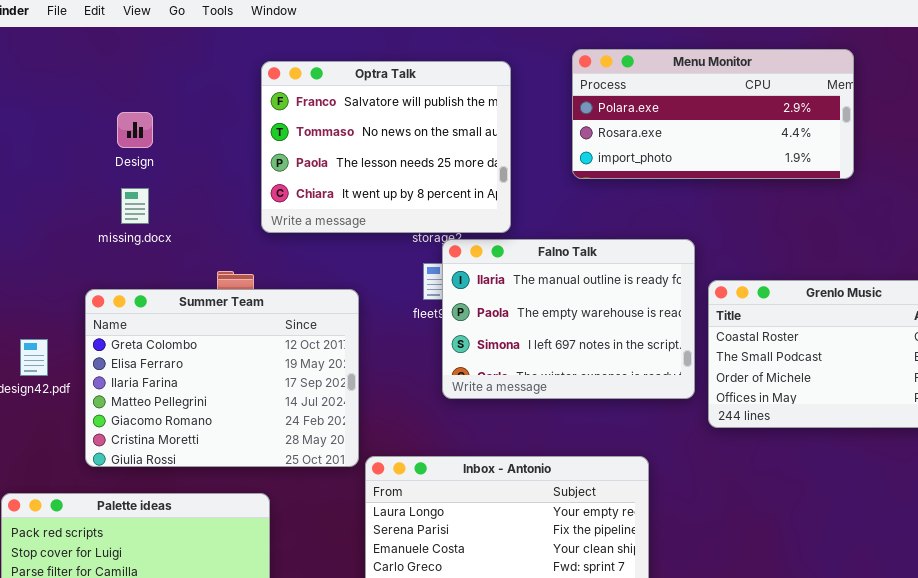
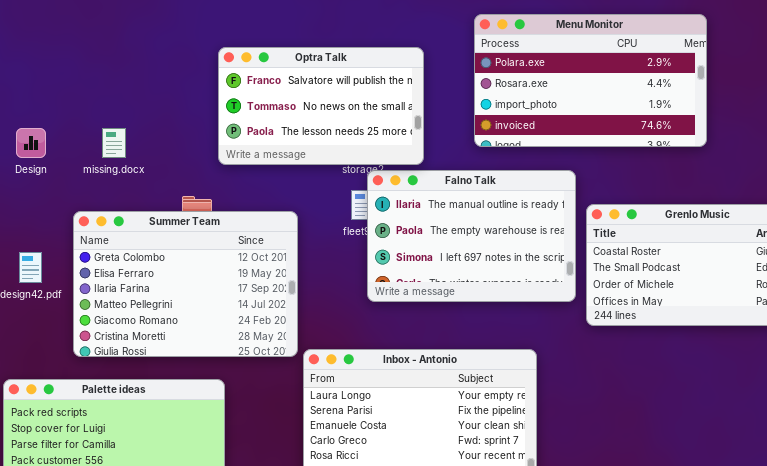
Menu Monitor: [572,49,854,179] -> [474,14,707,147], resized
Optra Talk: [261,61,511,233] -> [218,47,424,165], resized
Design: [117,112,153,148] -> [16,128,46,158], moved

